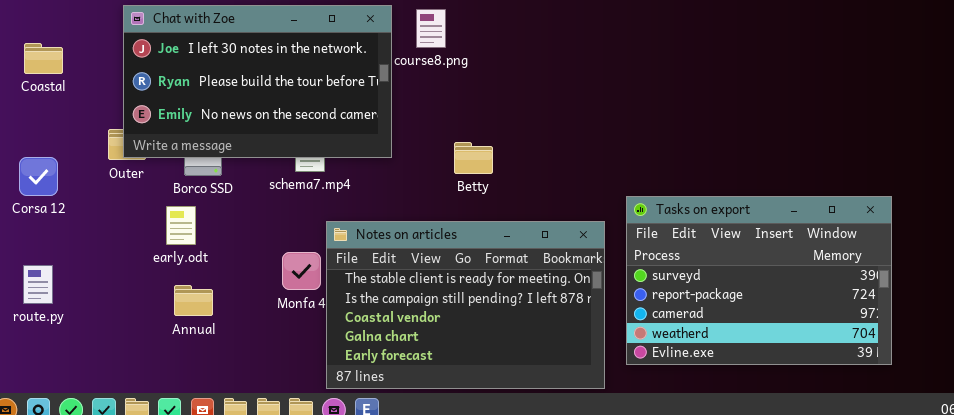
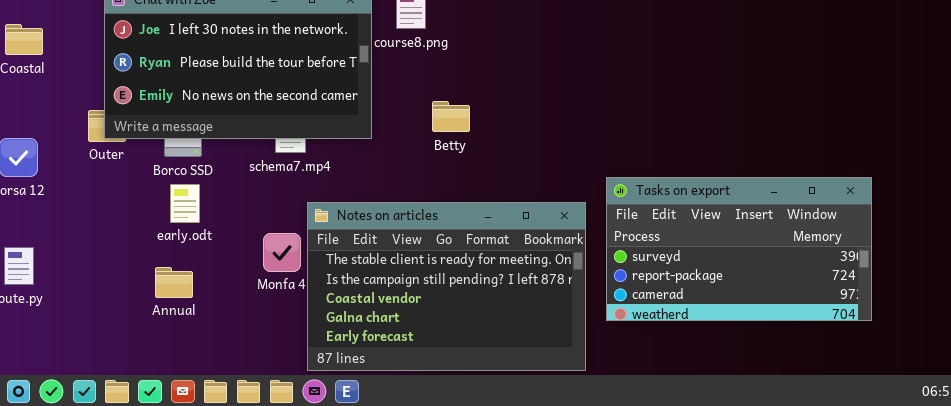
Betty: [454,142,493,174] -> [432,101,470,132], moved
Tasks on export: [626,196,892,365] -> [606,177,872,321], resized
early.odt: [166,206,196,245] -> [170,184,200,223], moved

